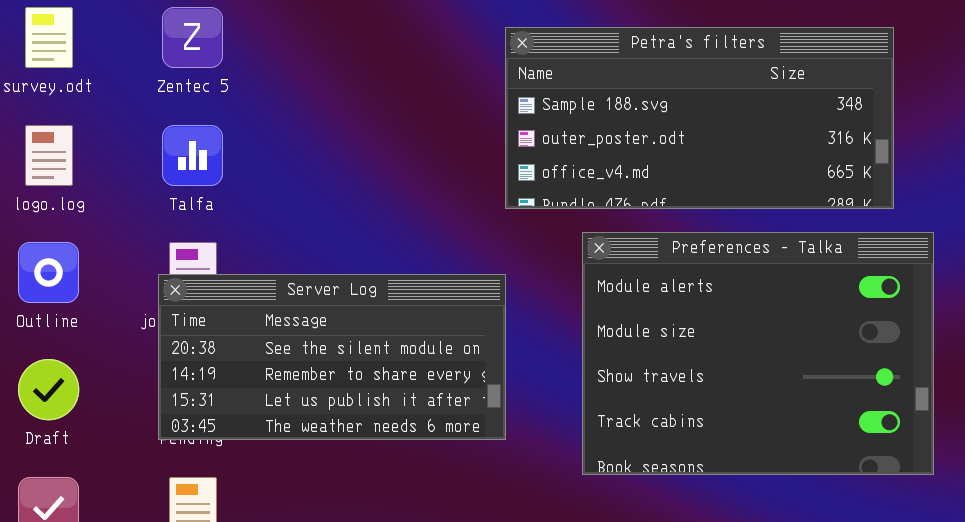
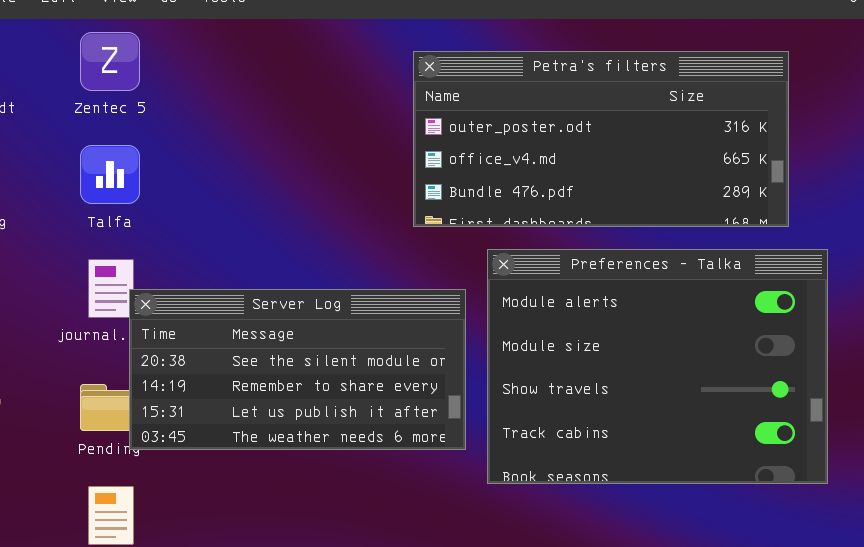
Petra's filters: [505,27,894,209] -> [413,51,789,227], scrolled down 1 row
Server Log: [158,274,506,440] -> [129,289,466,450], moved

